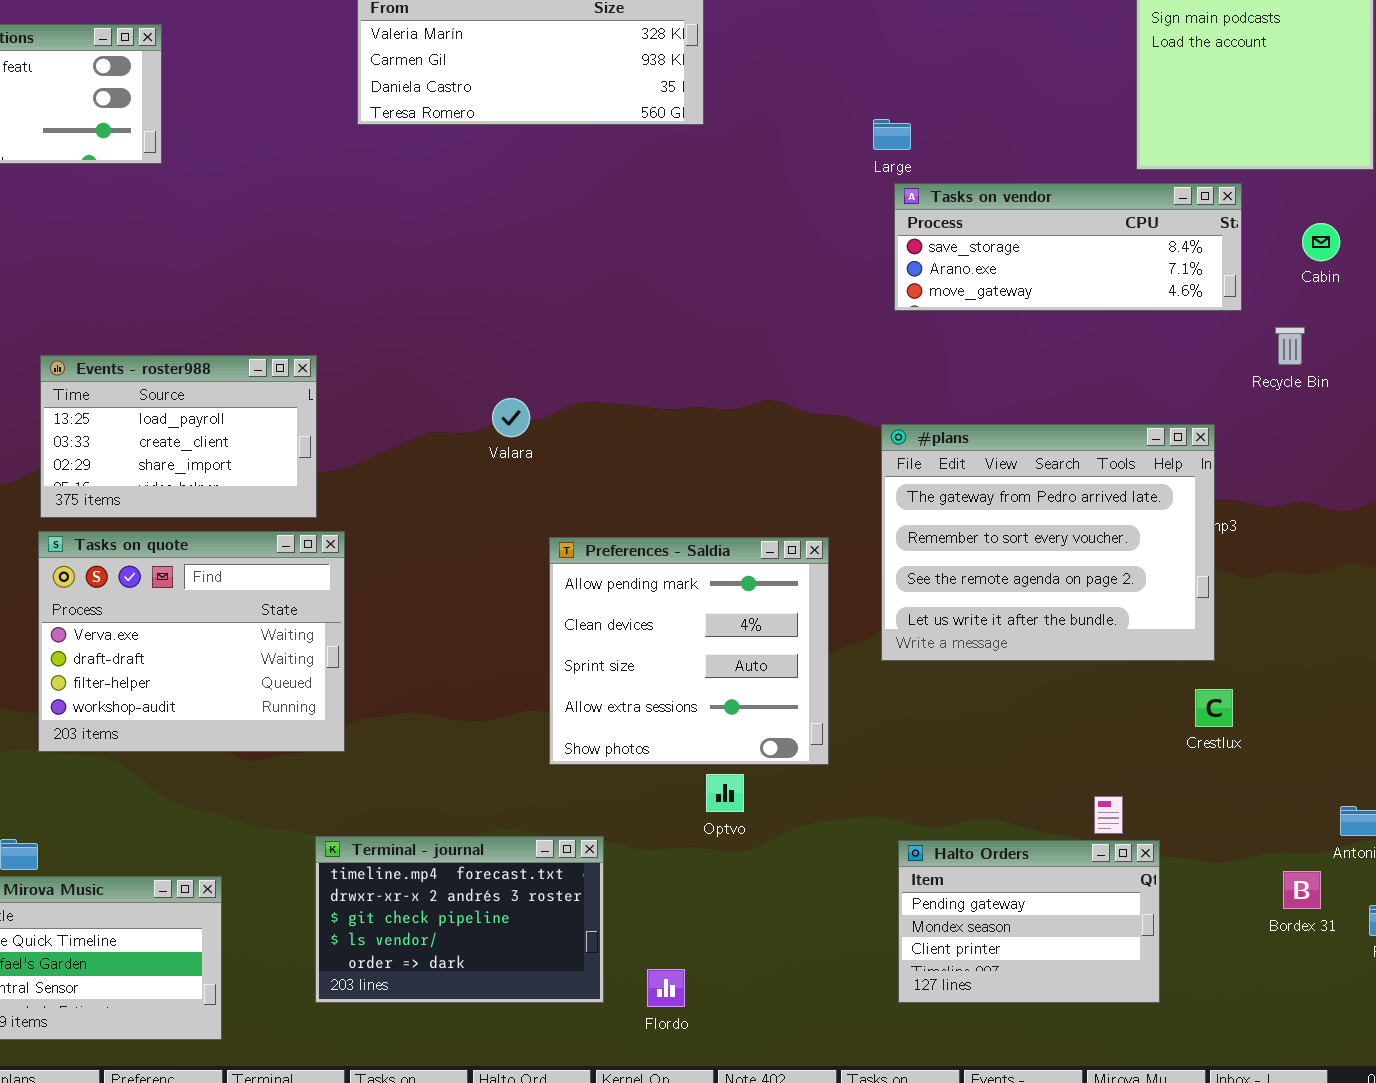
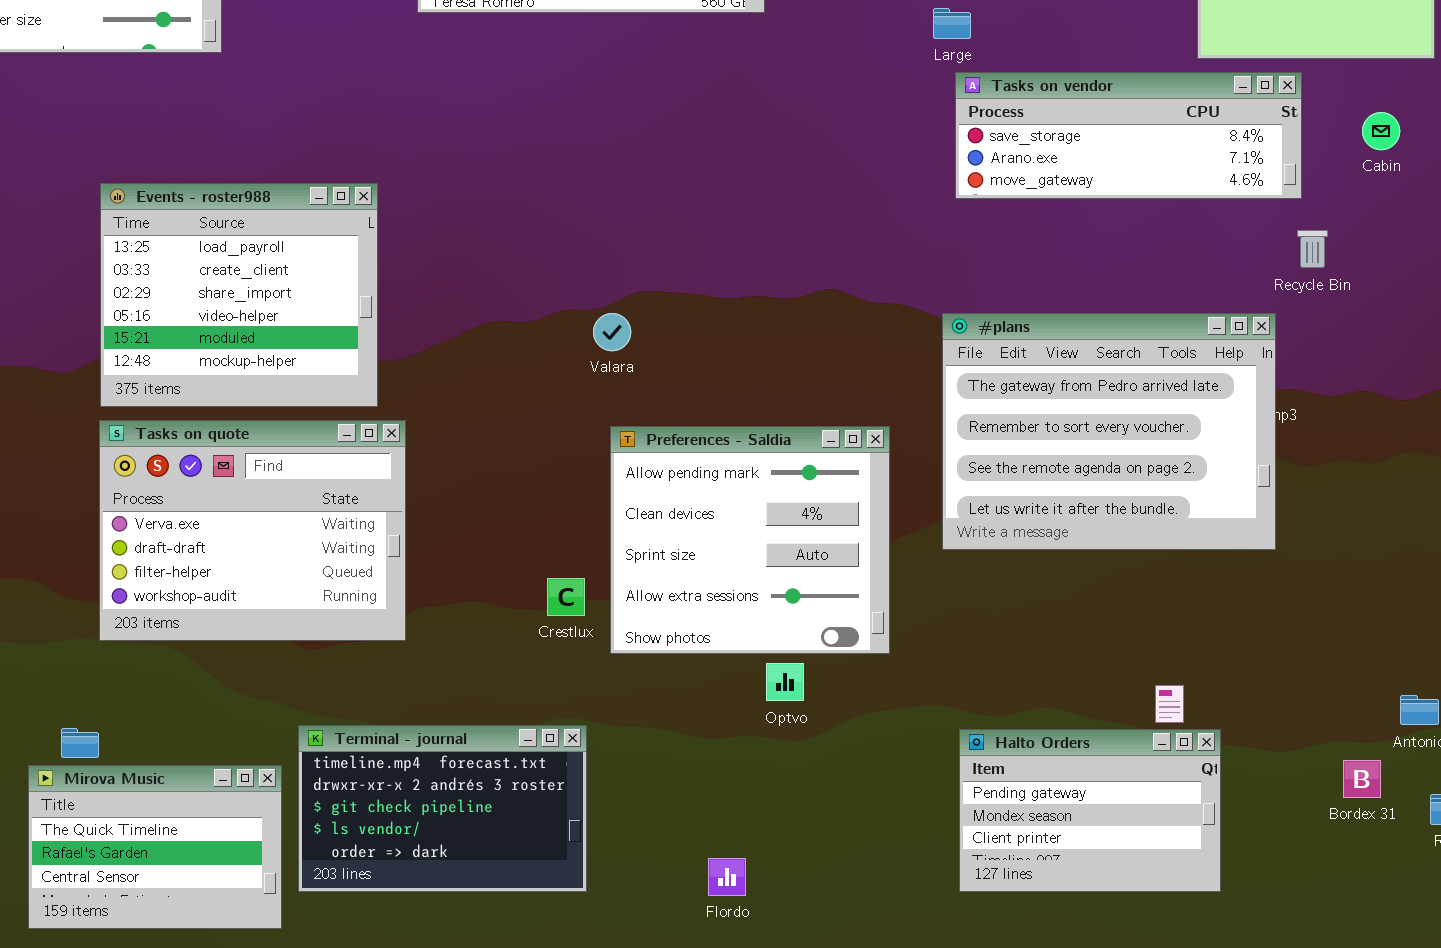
Recycle Bin: [1275,327,1305,365] -> [1297,230,1328,268], moved
Events - roster988: [40,355,317,518] -> [100,183,378,407], resized
Valara: [492,398,530,437] -> [593,313,631,351], moved
Crestlux: [1195,689,1233,727] -> [547,578,585,616], moved
Terminal - journal: [315,836,604,1003] -> [298,725,587,892], moved

